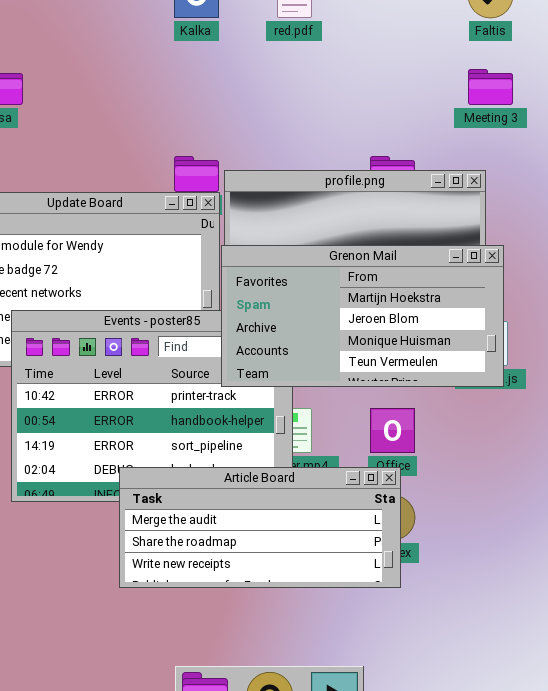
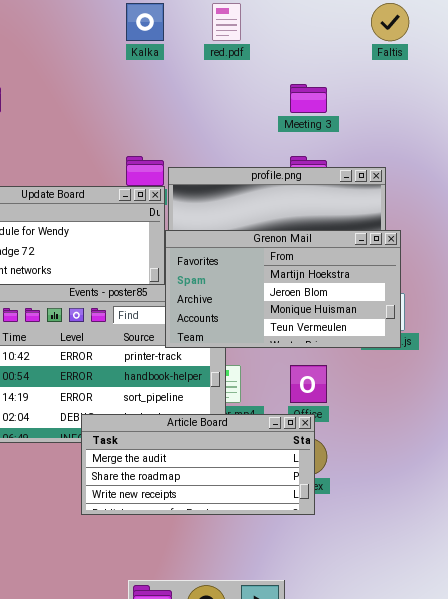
Meeting 3: [468,69,513,105] -> [290,84,327,113], moved

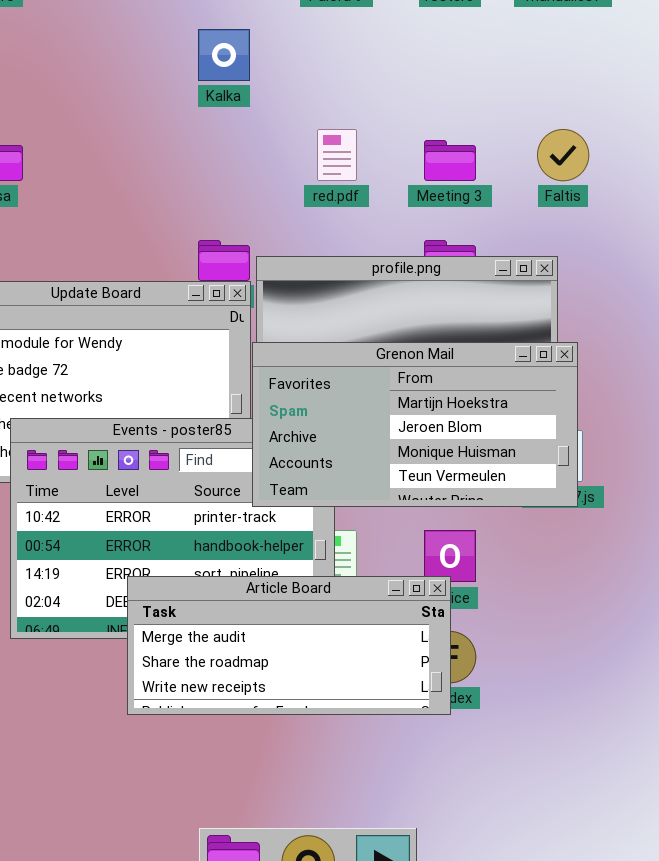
red.pdf: [212,3,241,41] -> [317,129,357,181], moved
Faltis: [371,3,409,41] -> [537,129,589,181], moved
Article Board: [81,414,315,515] -> [127,576,451,715], moved

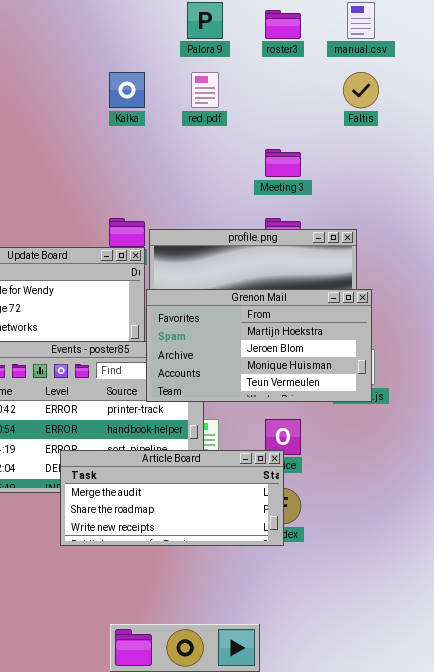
red.pdf: [317,129,357,181] -> [191,72,219,108], moved
Faltis: [537,129,589,181] -> [343,72,379,108], moved

